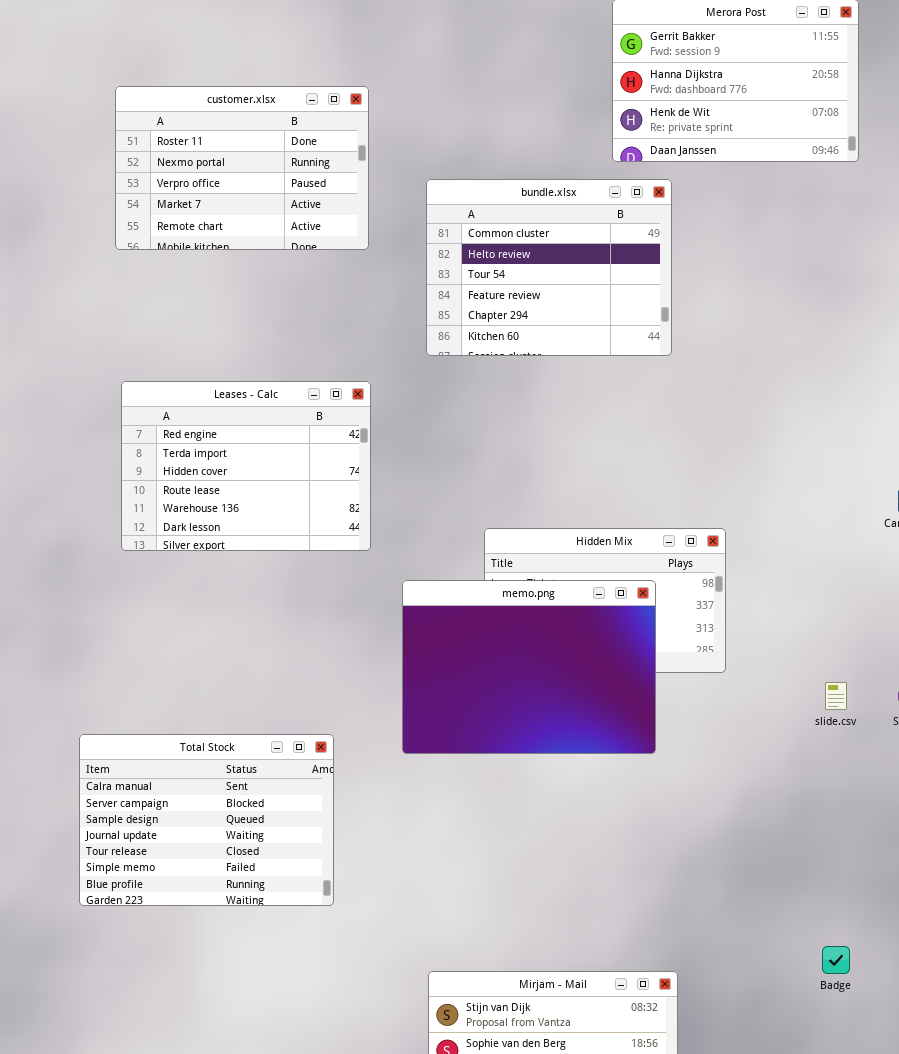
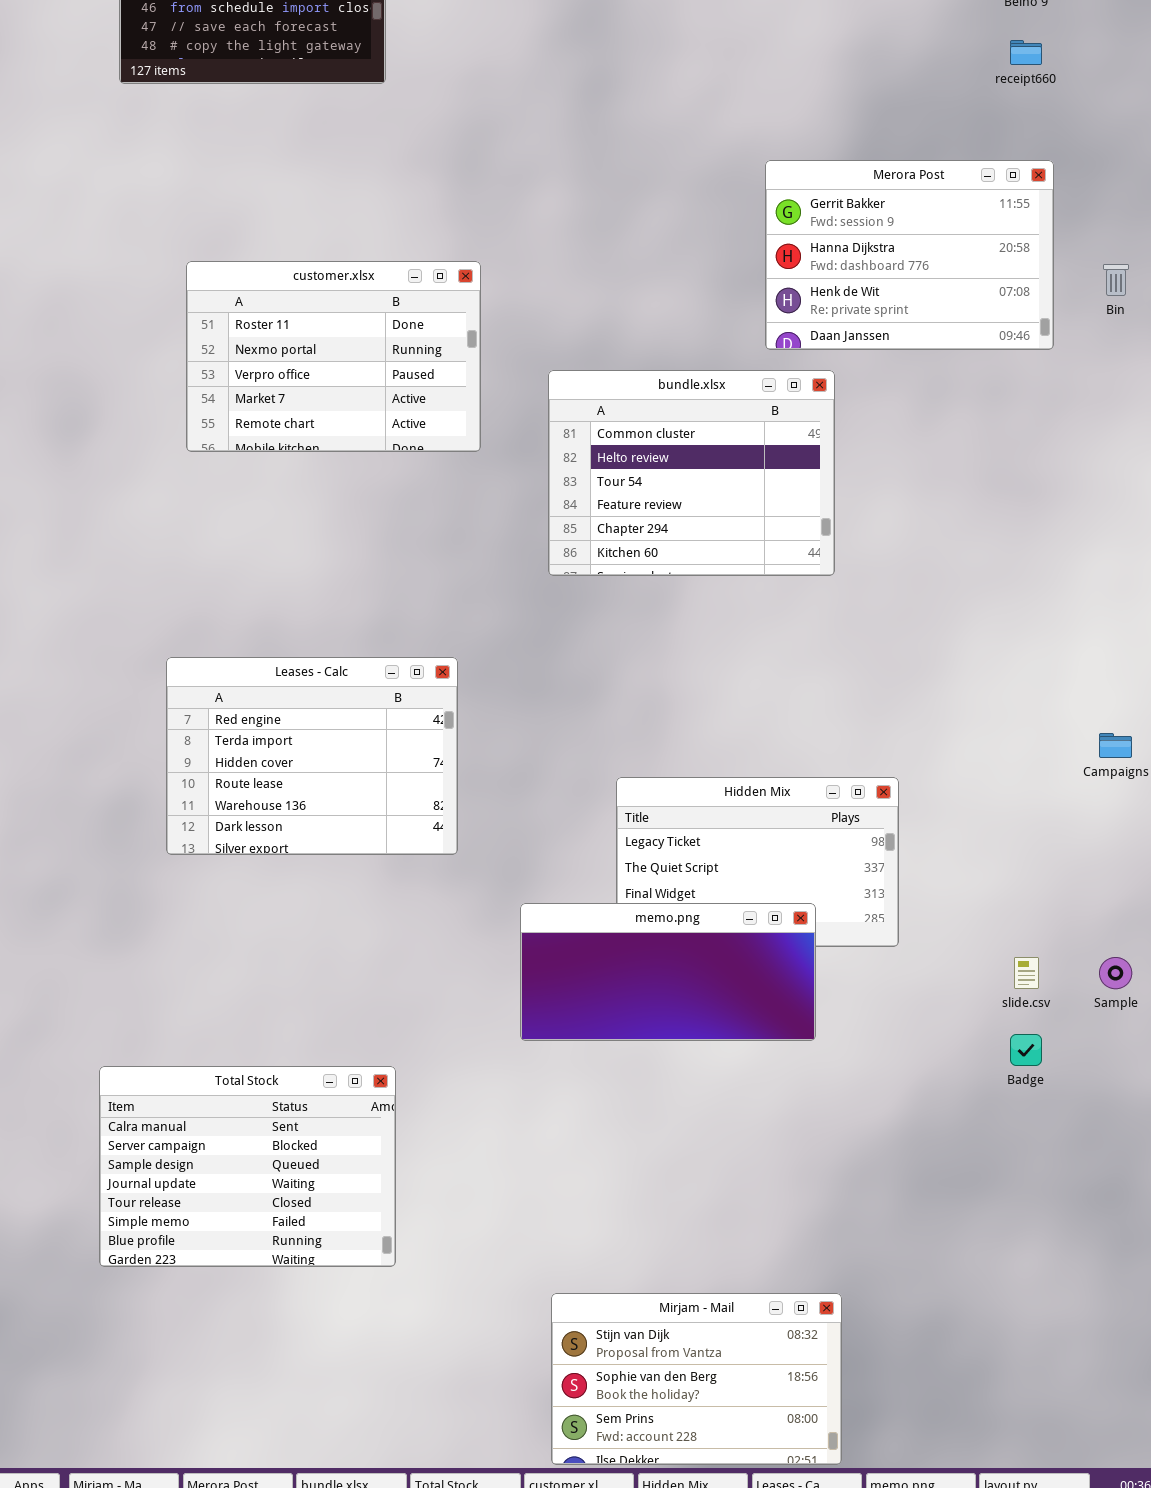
Leases - Calc: [121,381,371,551] -> [166,657,458,855], moved
memo.png: [402,580,656,754] -> [520,903,816,1041], resized
Total Stock: [79,734,334,906] -> [99,1066,396,1267], moved
Badge: [822,946,850,974] -> [1010,1034,1042,1066], moved

